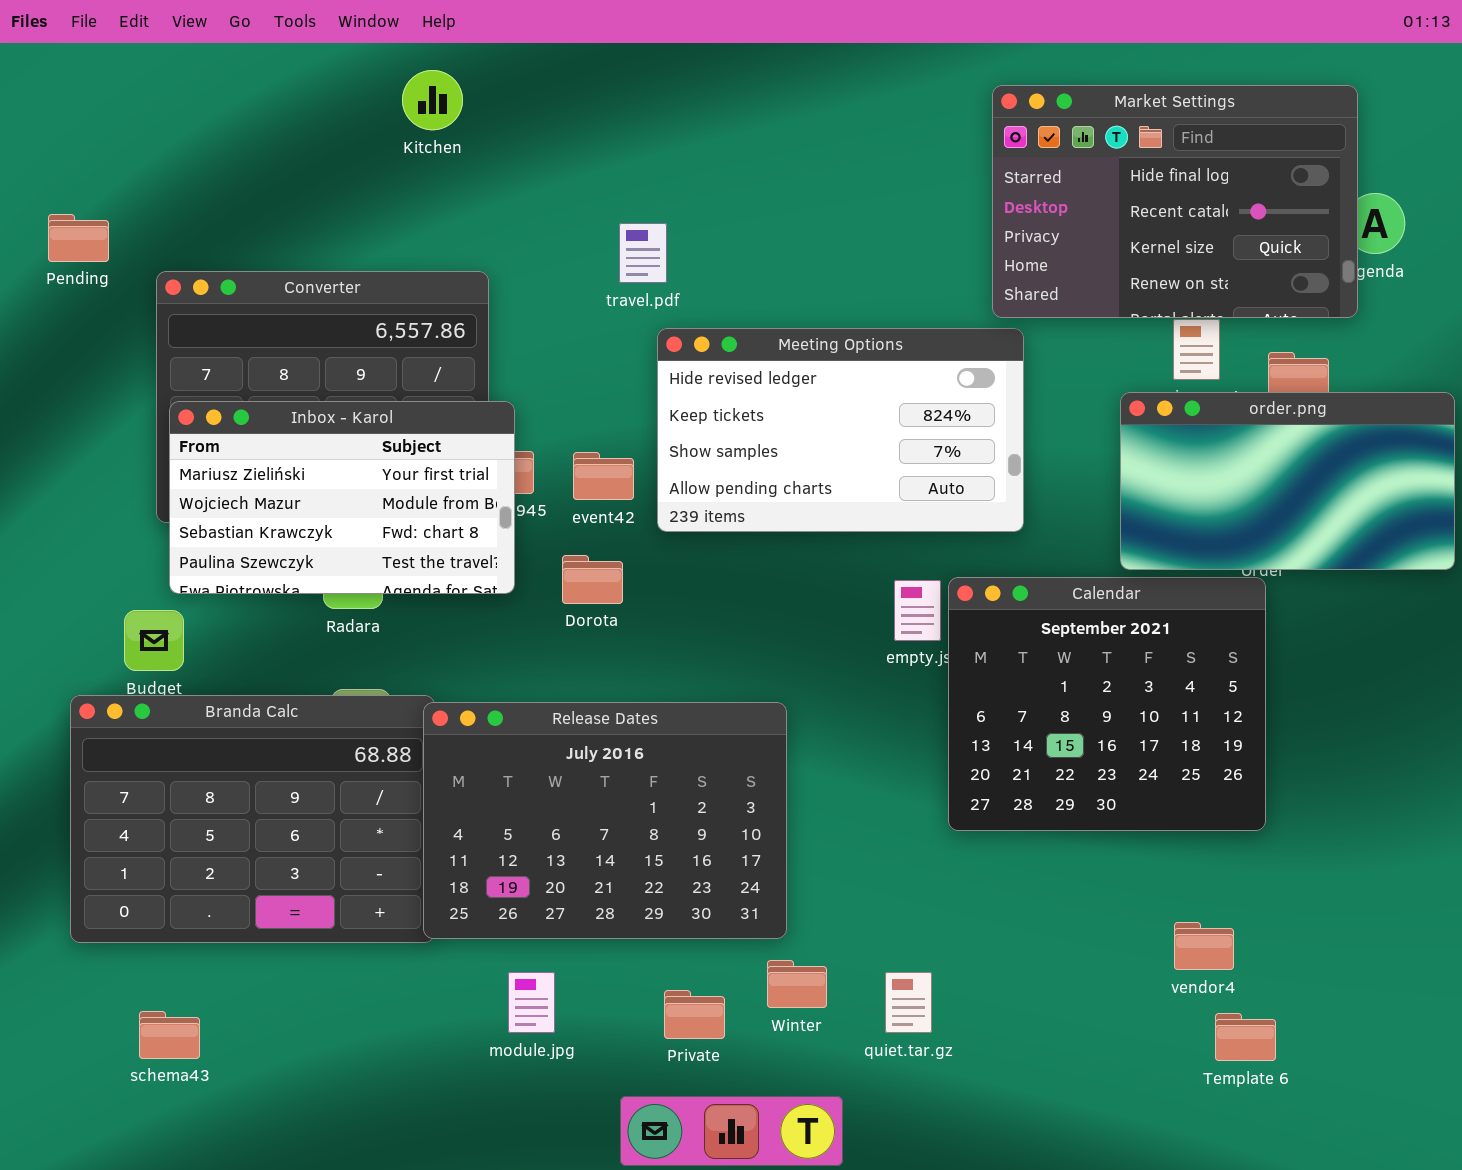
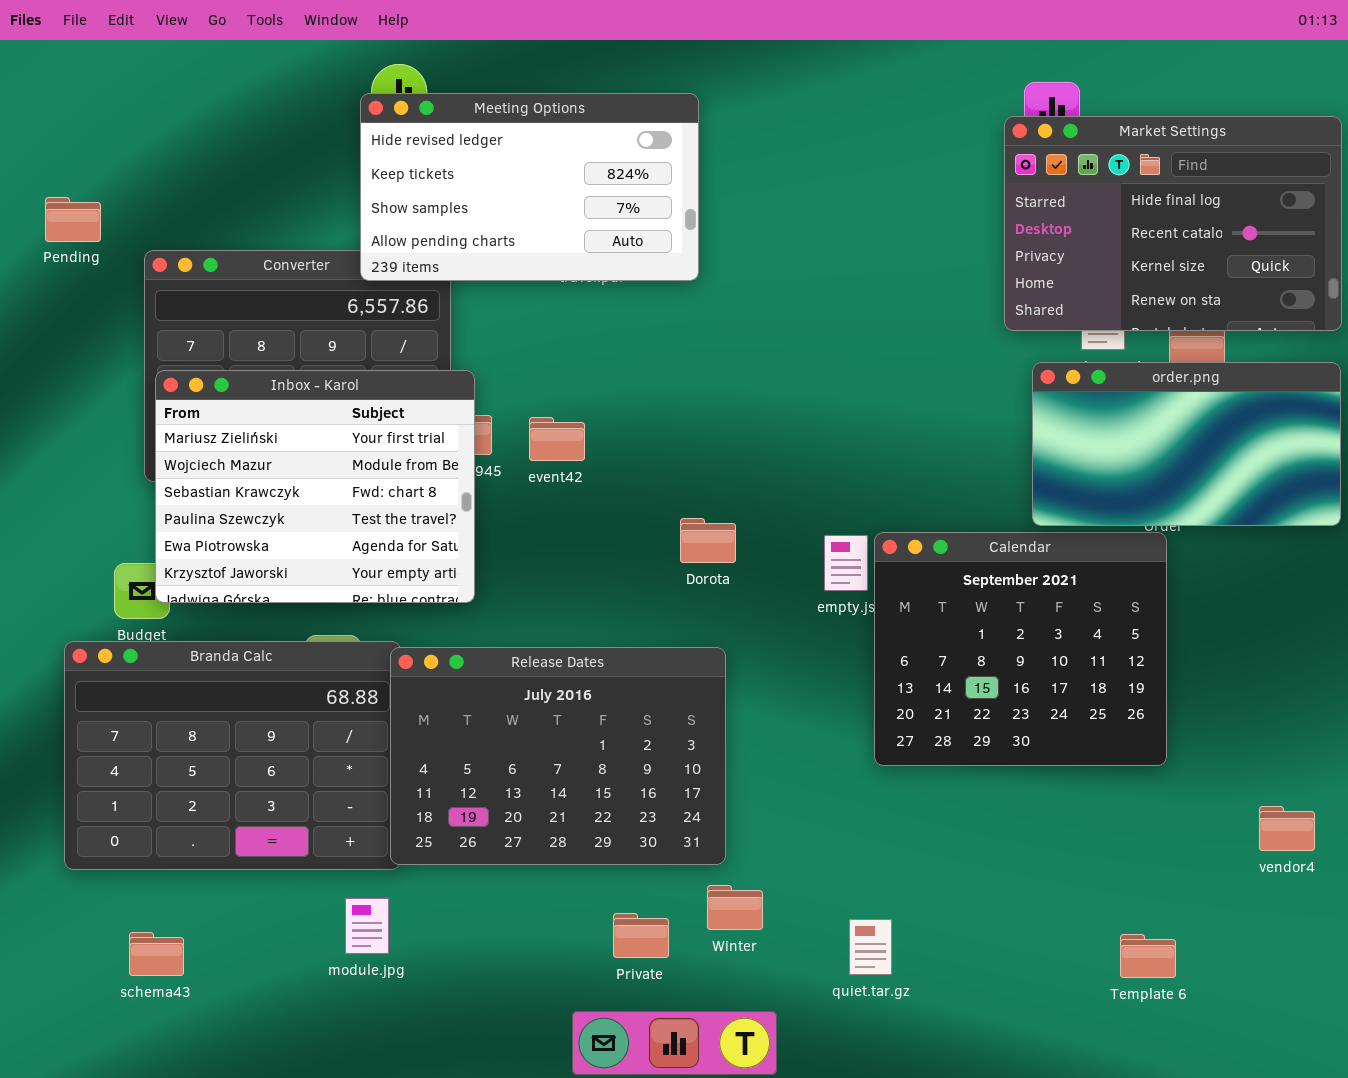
Market Settings: [992,85,1358,318] -> [1004,116,1342,331], moved
Meeting Options: [657,328,1024,532] -> [360,93,699,281], moved
Inbox - Karol: [169,401,515,594] -> [155,370,475,603], resized
Dorota: [562,555,623,604] -> [680,518,736,563], moved
vendor4: [1174,922,1234,970] -> [1259,806,1315,851], moved
module.jpg: [508,972,555,1033] -> [345,898,389,954], moved
quiet.tar.gz: [885,972,932,1033] -> [849,919,892,975], moved

